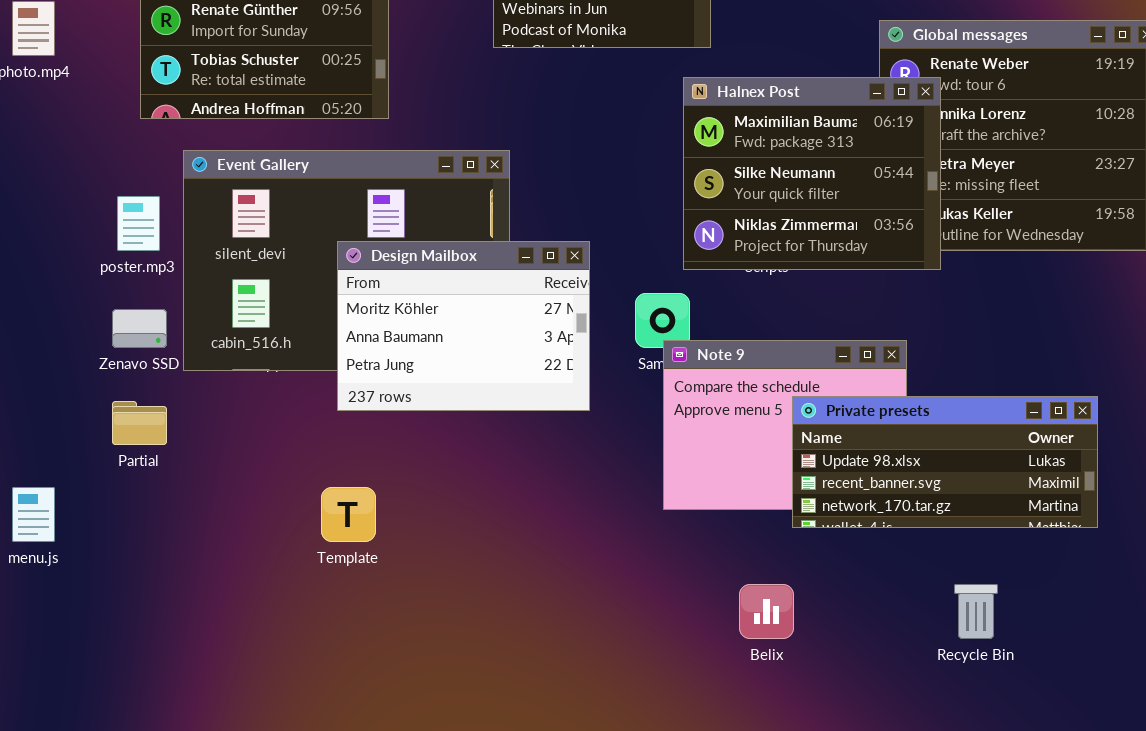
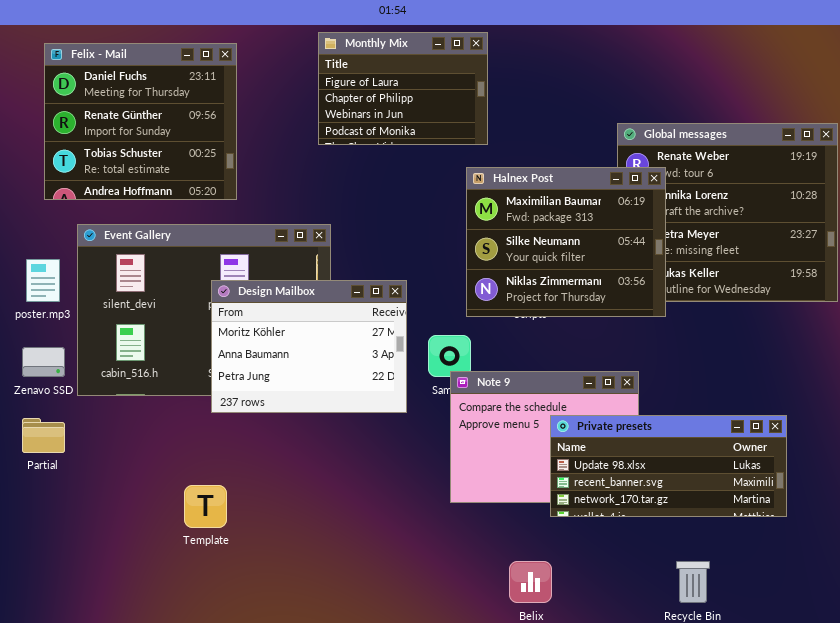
Design Mailbox: [337,241,590,411] -> [211,280,407,413], moved

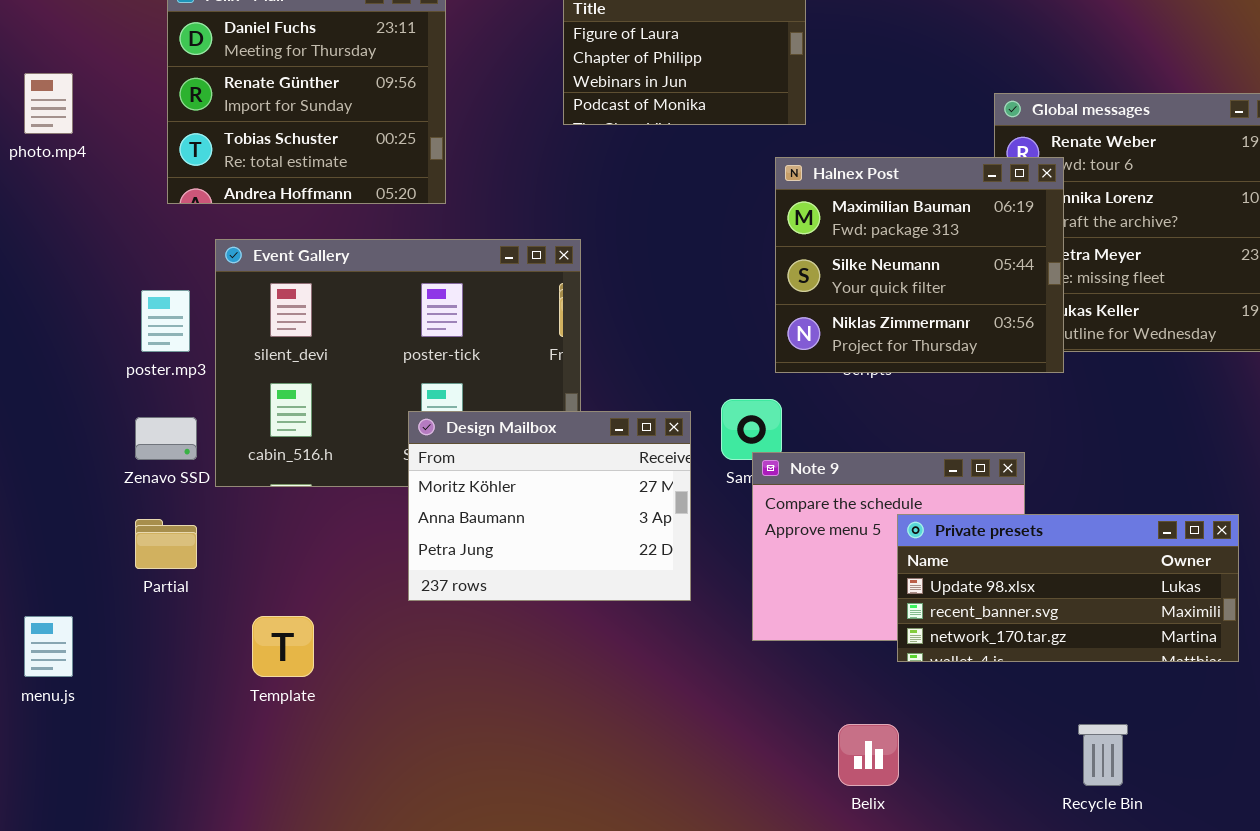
Design Mailbox: [211,280,407,413] -> [408,411,691,601], moved
Template: [184,485,227,528] -> [252,616,314,677], moved

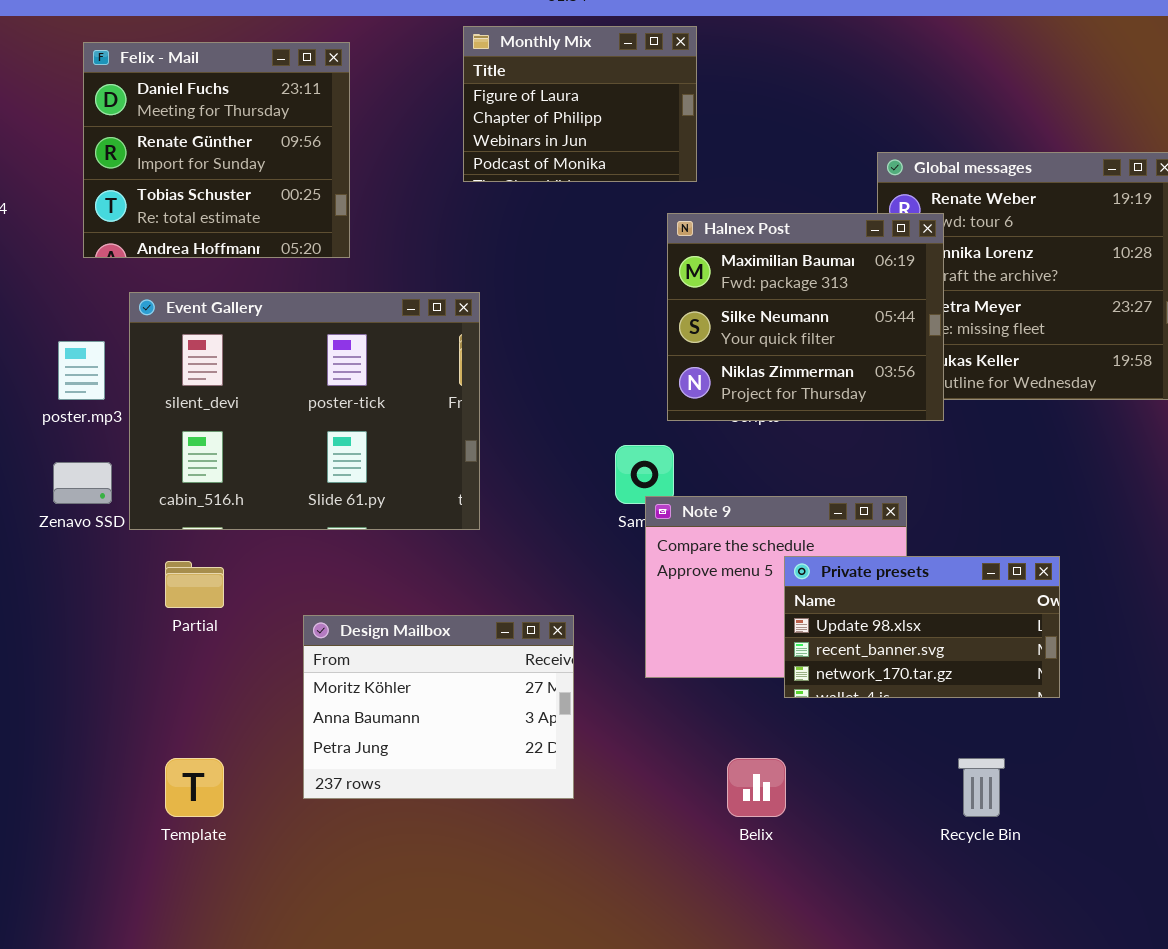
Design Mailbox: [408,411,691,601] -> [303,615,574,799], moved
Private presets: [897,514,1239,662] -> [784,556,1060,698], resized
Partial: [135,519,197,569] -> [165,561,224,608], moved
Template: [252,616,314,677] -> [165,758,224,817], moved

